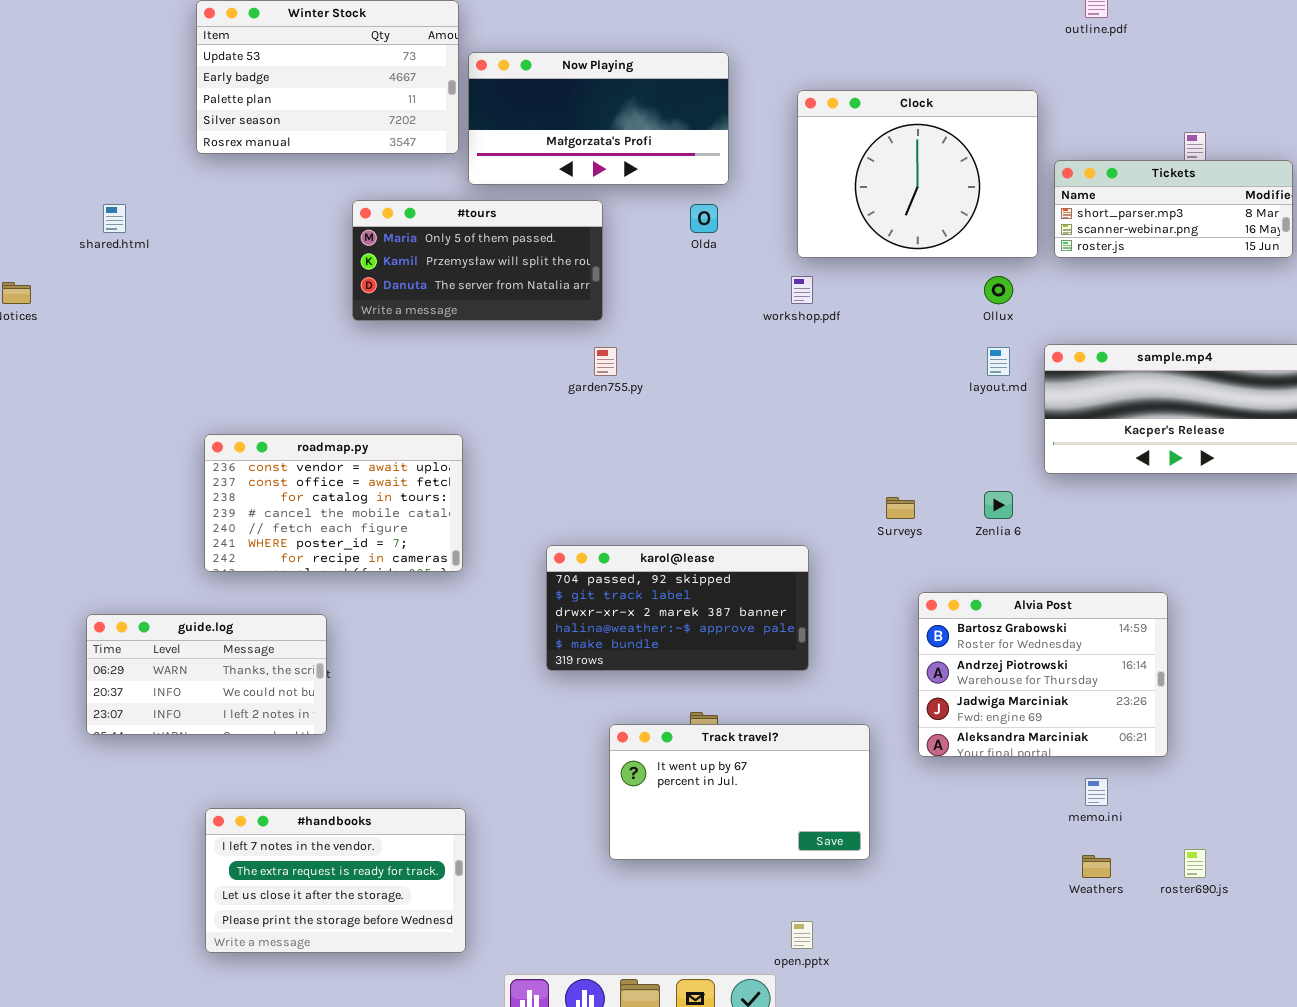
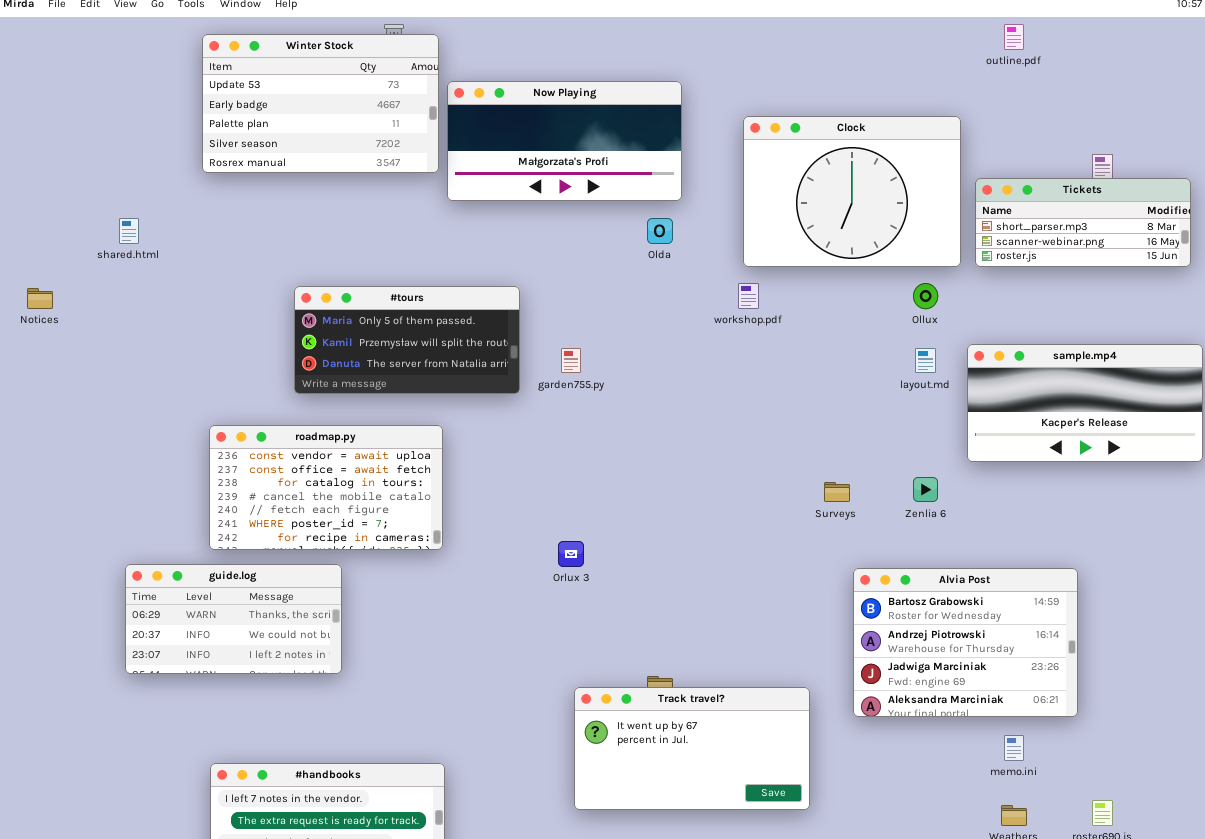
#tours: [352,200,603,321] -> [294,286,520,394], moved
karol@lease: [546,545,809,671] -> none, closed
guide.log: [86,614,327,735] -> [125,564,342,674], moved

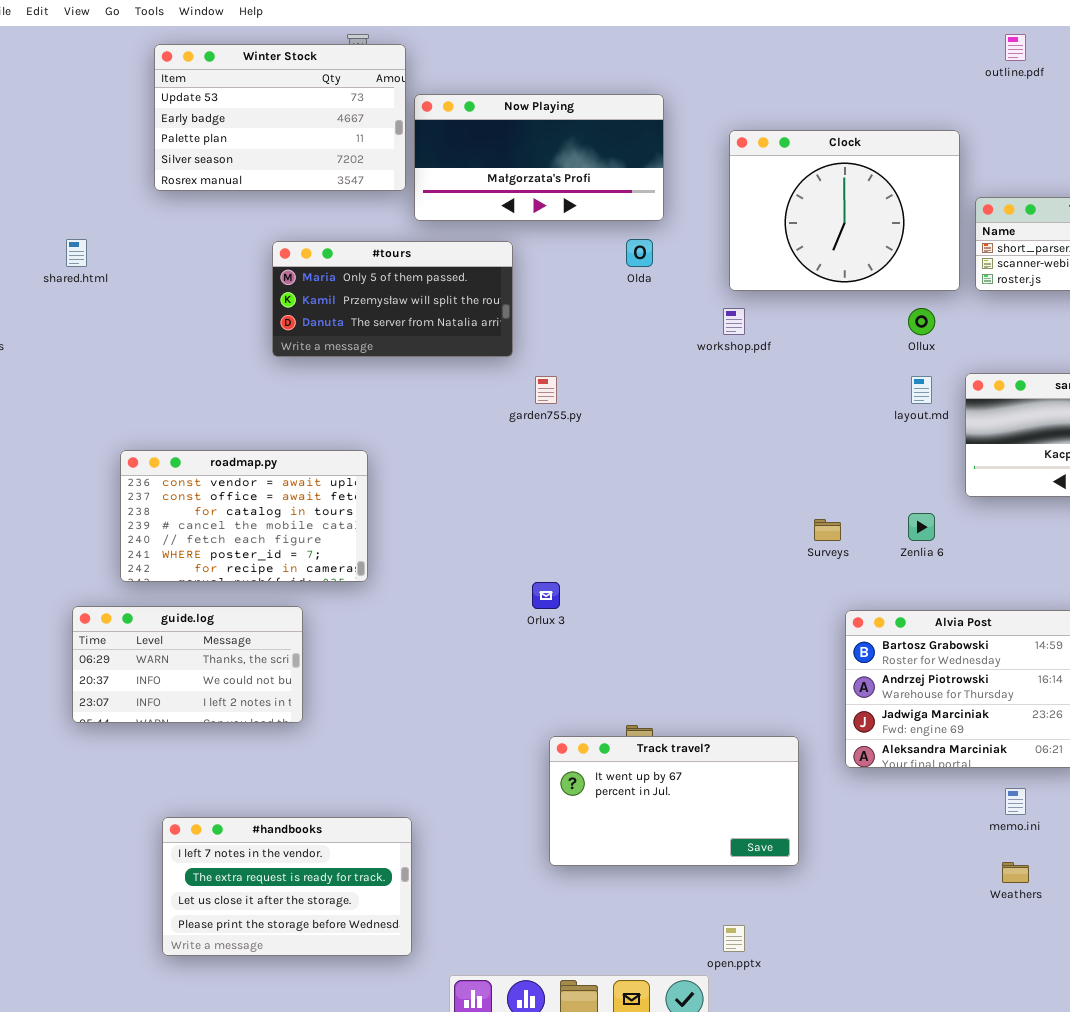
#tours: [294,286,520,394] -> [272,241,513,357], moved
roadmap.py: [209,425,443,550] -> [120,450,368,582], moved

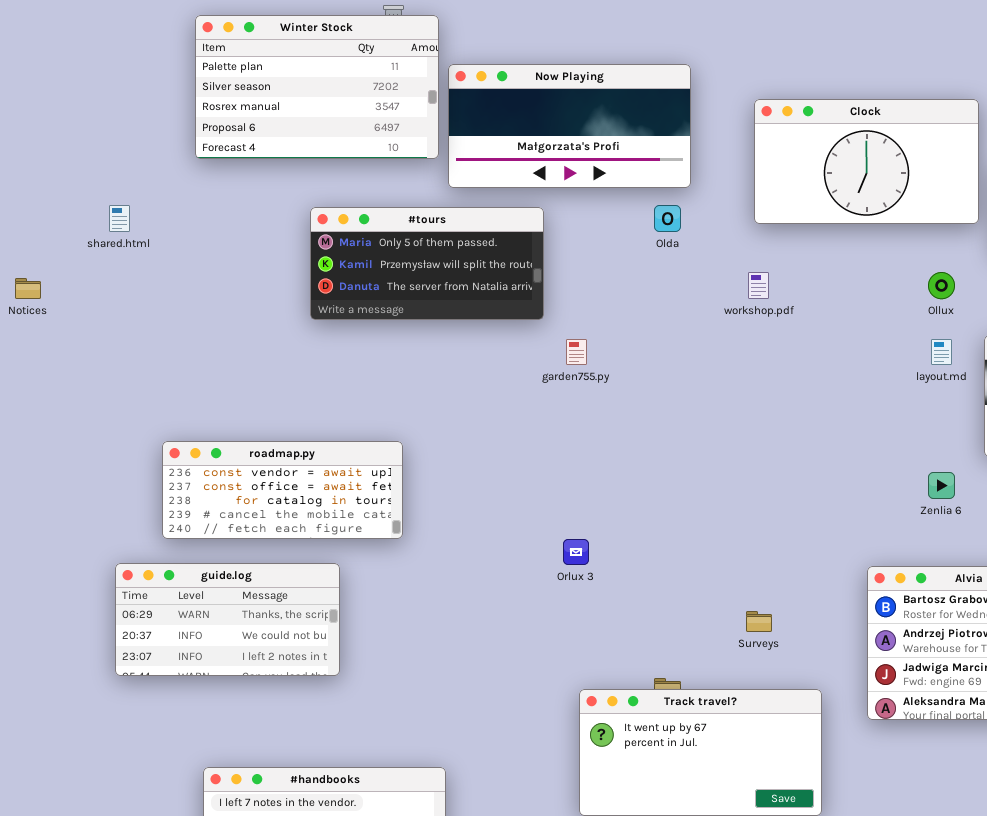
Winter Stock: [154,44,406,191] -> [195,15,439,159], scrolled down 2 rows
Clock: [729,130,960,291] -> [754,99,979,224], resized
roadmap.py: [120,450,368,582] -> [162,441,403,539], resized
Surveys: [814,519,841,541] -> [746,611,772,632], moved

